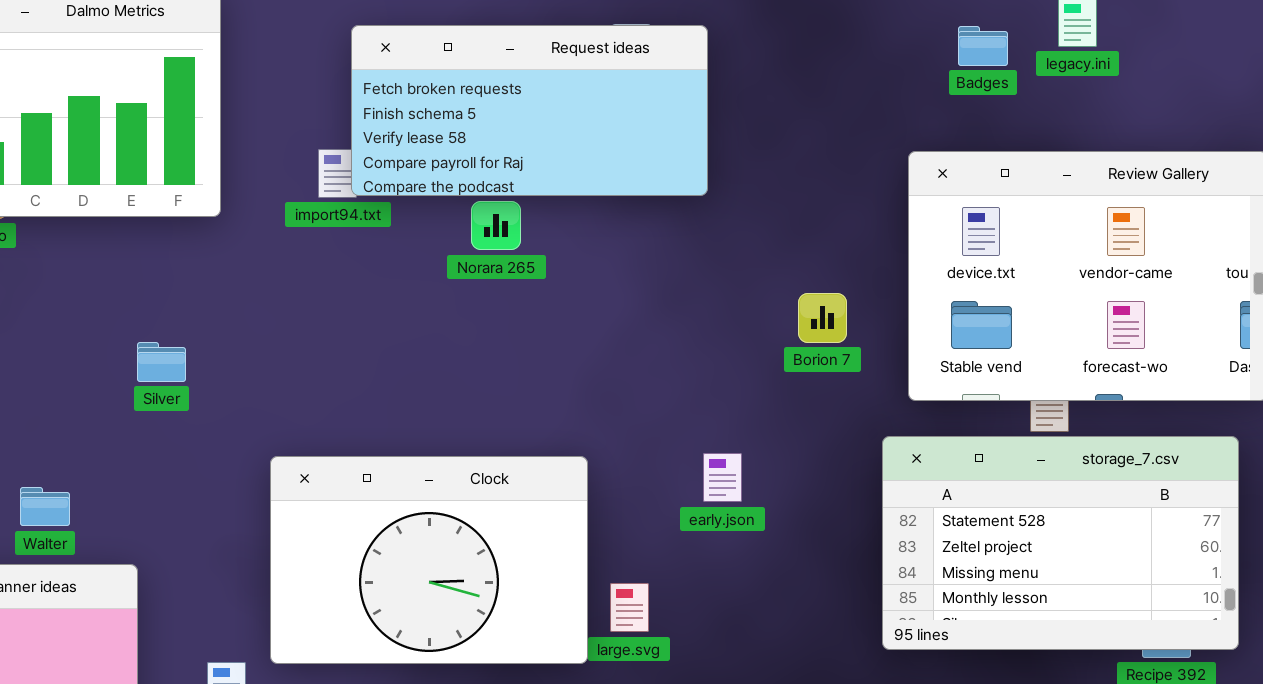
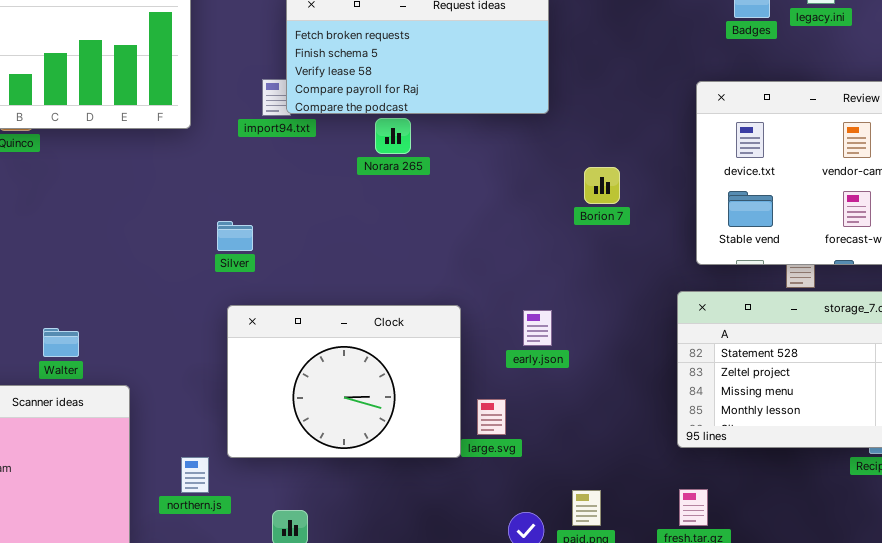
Borion 7: [798,293,847,343] -> [584,167,620,204], moved
Silver: [137,342,186,382] -> [217,221,253,251], moved
early.json: [703,453,742,502] -> [523,310,552,346], moved

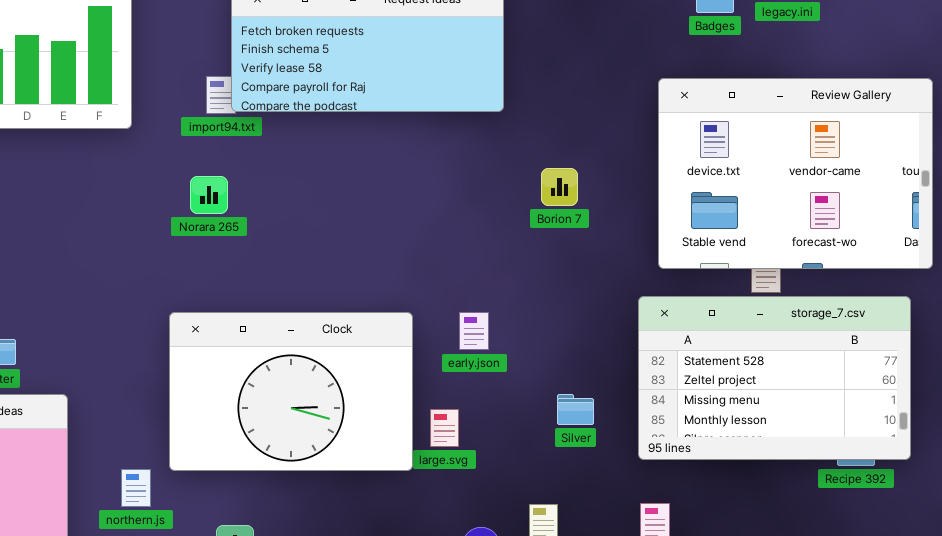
Norara 265: [375,118,411,154] -> [190,176,228,214], moved
Silver: [217,221,253,251] -> [557,394,594,425], moved
early.json: [523,310,552,346] -> [459,312,489,350], moved

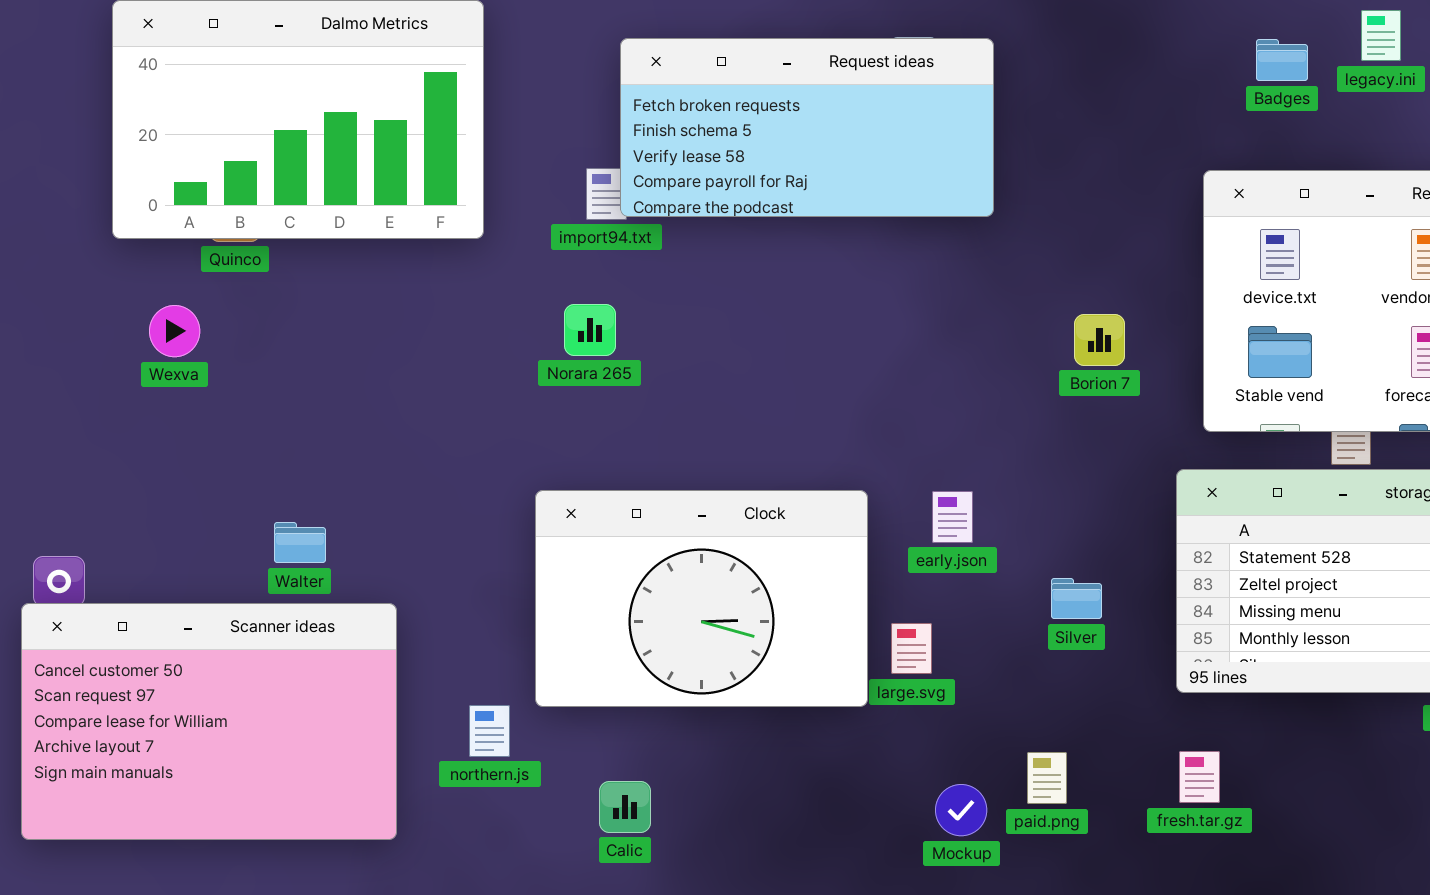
Borion 7: [541,168,578,206] -> [1074,314,1125,366], moved
Silver: [557,394,594,425] -> [1051,578,1102,619], moved

